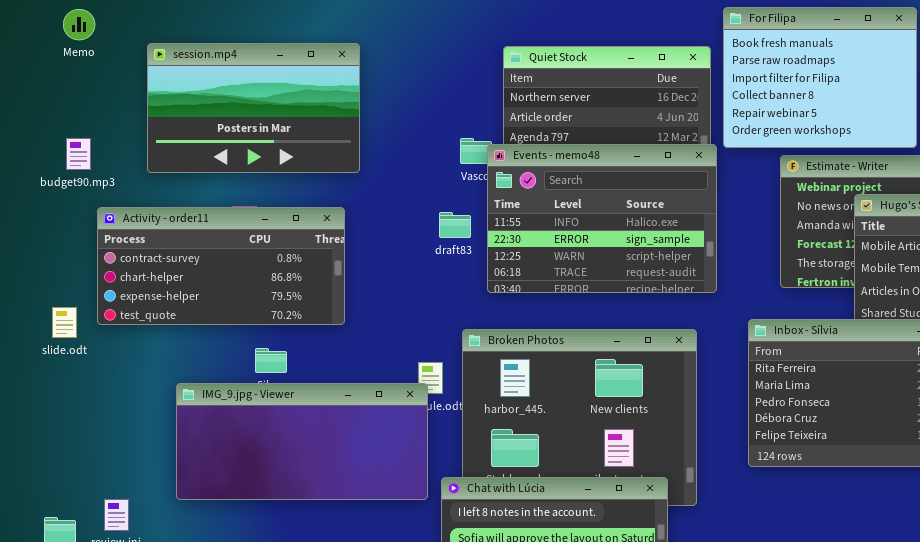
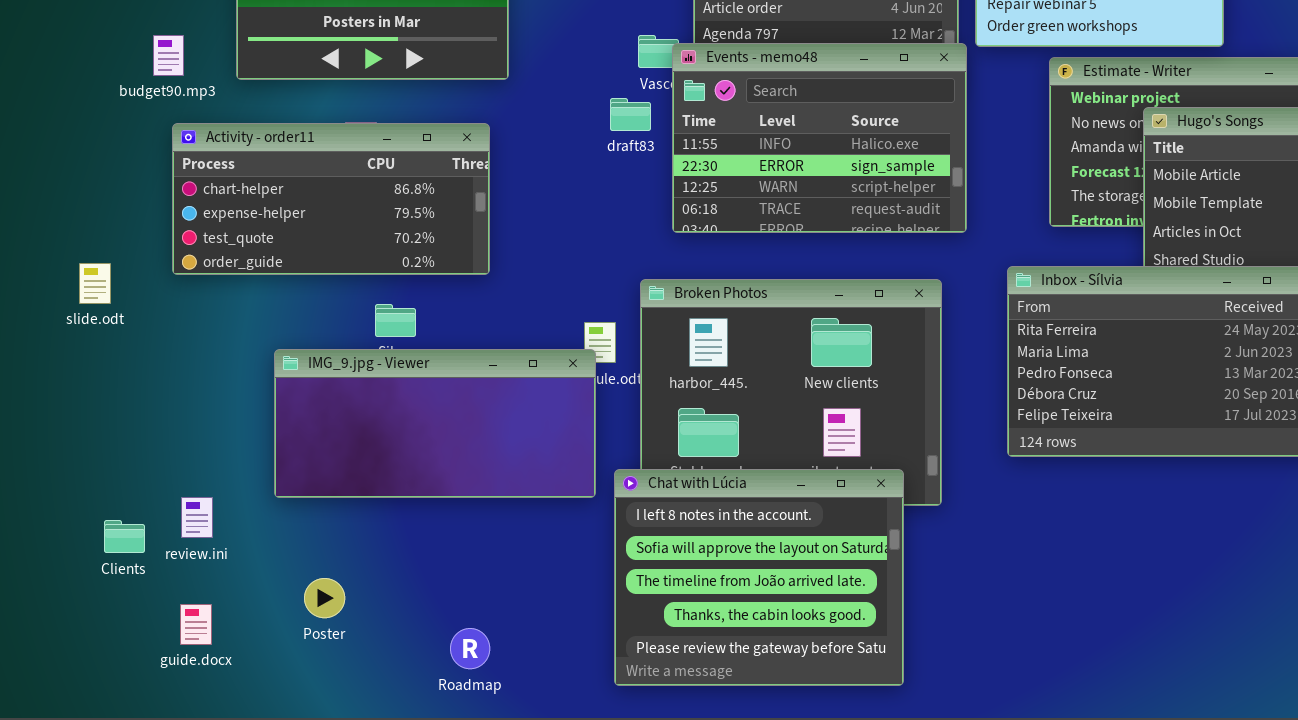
budget90.mp3: [66,138,91,170] -> [153,35,184,76], moved
Activity - order11: [97,207,345,325] -> [172,123,490,275], scrolled down 1 row
draft83: [439,212,471,238] -> [610,98,651,131], moved
slide.odt: [52,307,77,338] -> [79,263,111,304], moved

